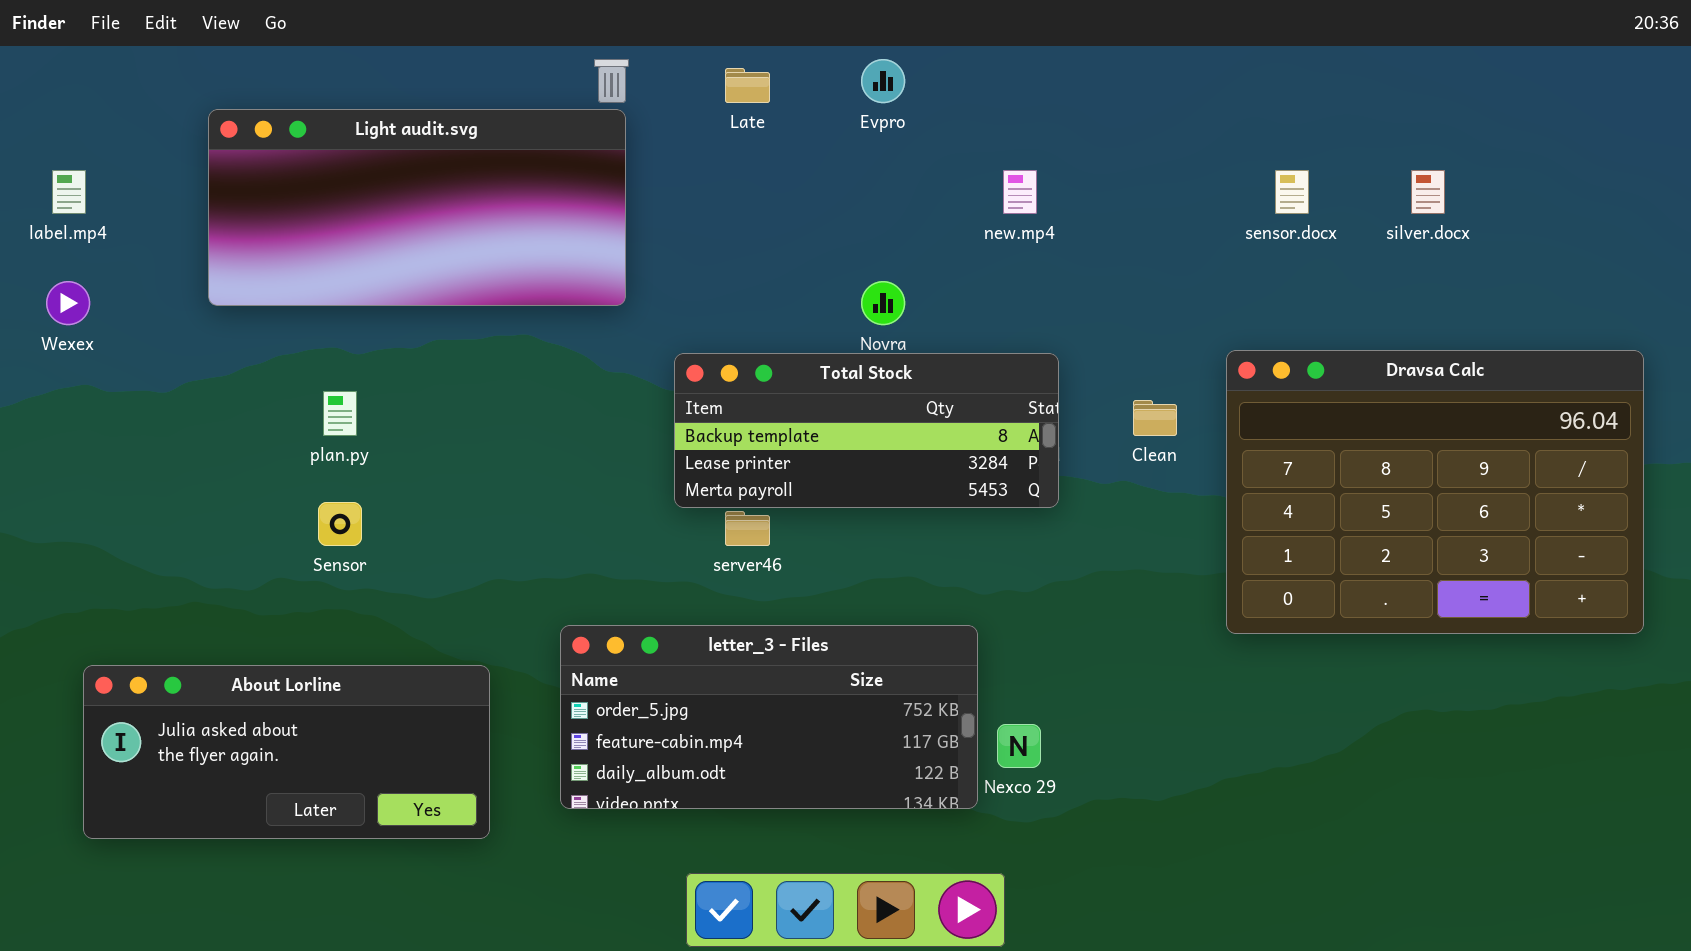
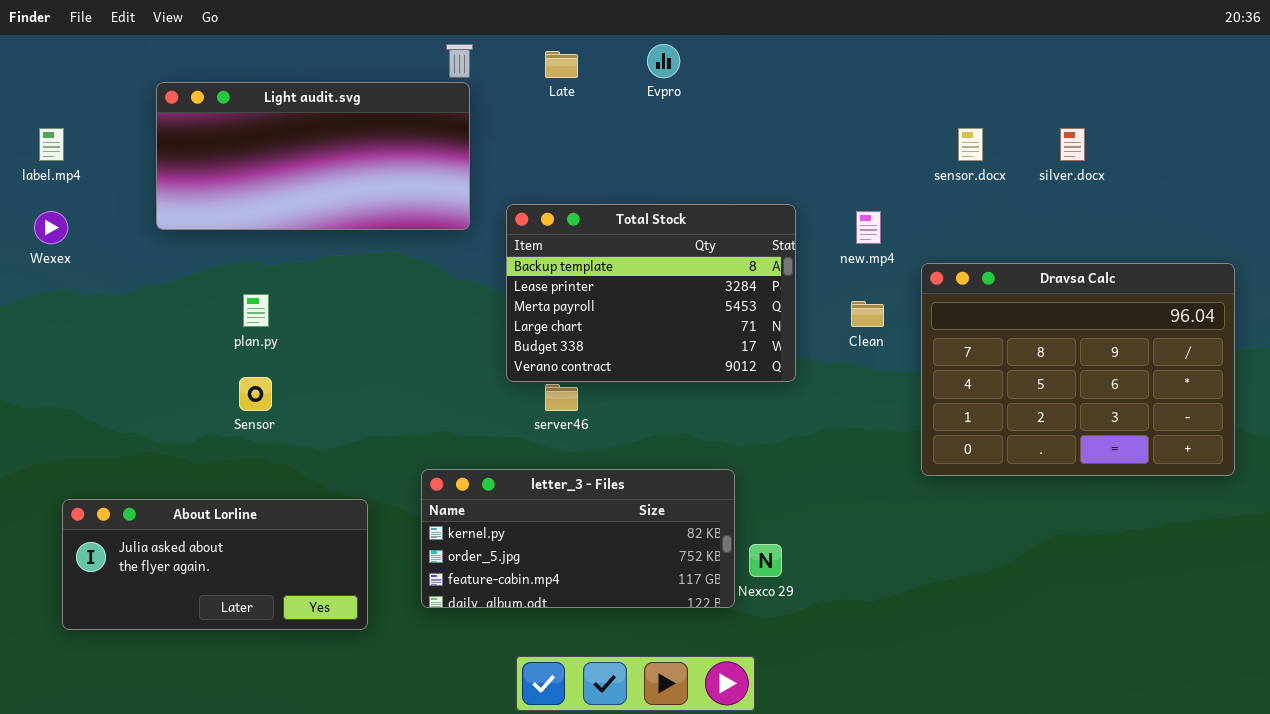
new.mp4: [1003,170,1037,214] -> [856,211,881,244], moved
Total Stock: [674,353,1059,508] -> [506,204,796,382], resized
letter_3 - Files: [560,625,978,809] -> [421,469,735,608], scrolled up 1 row

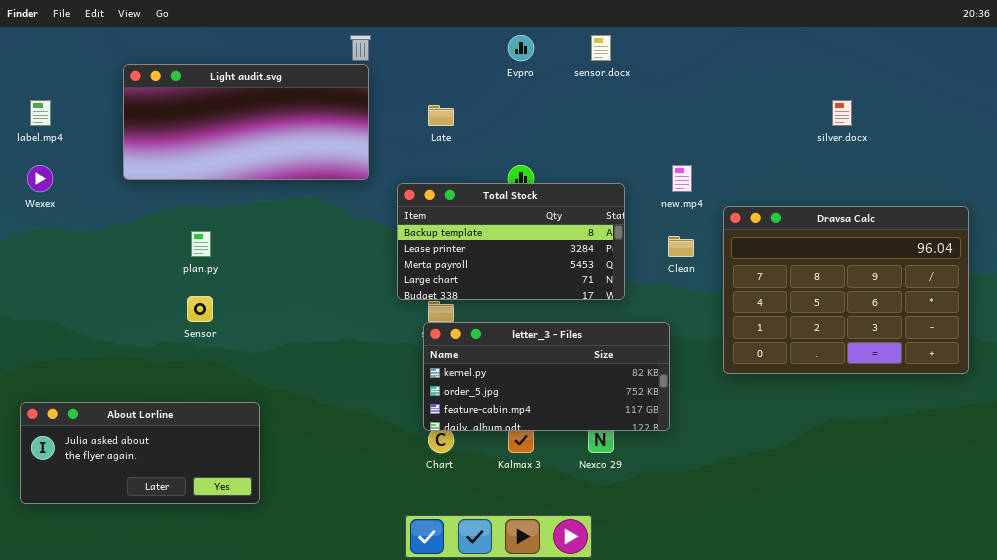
Late: [545,51,578,78] -> [428,105,454,126], moved
sensor.docx: [958,128,983,161] -> [591,35,611,61], moved
Total Stock: [506,204,796,382] -> [397,183,625,300], resized
letter_3 - Files: [421,469,735,608] -> [423,322,670,431], moved
About Lorline: [62,499,368,630] -> [20,402,260,504], moved

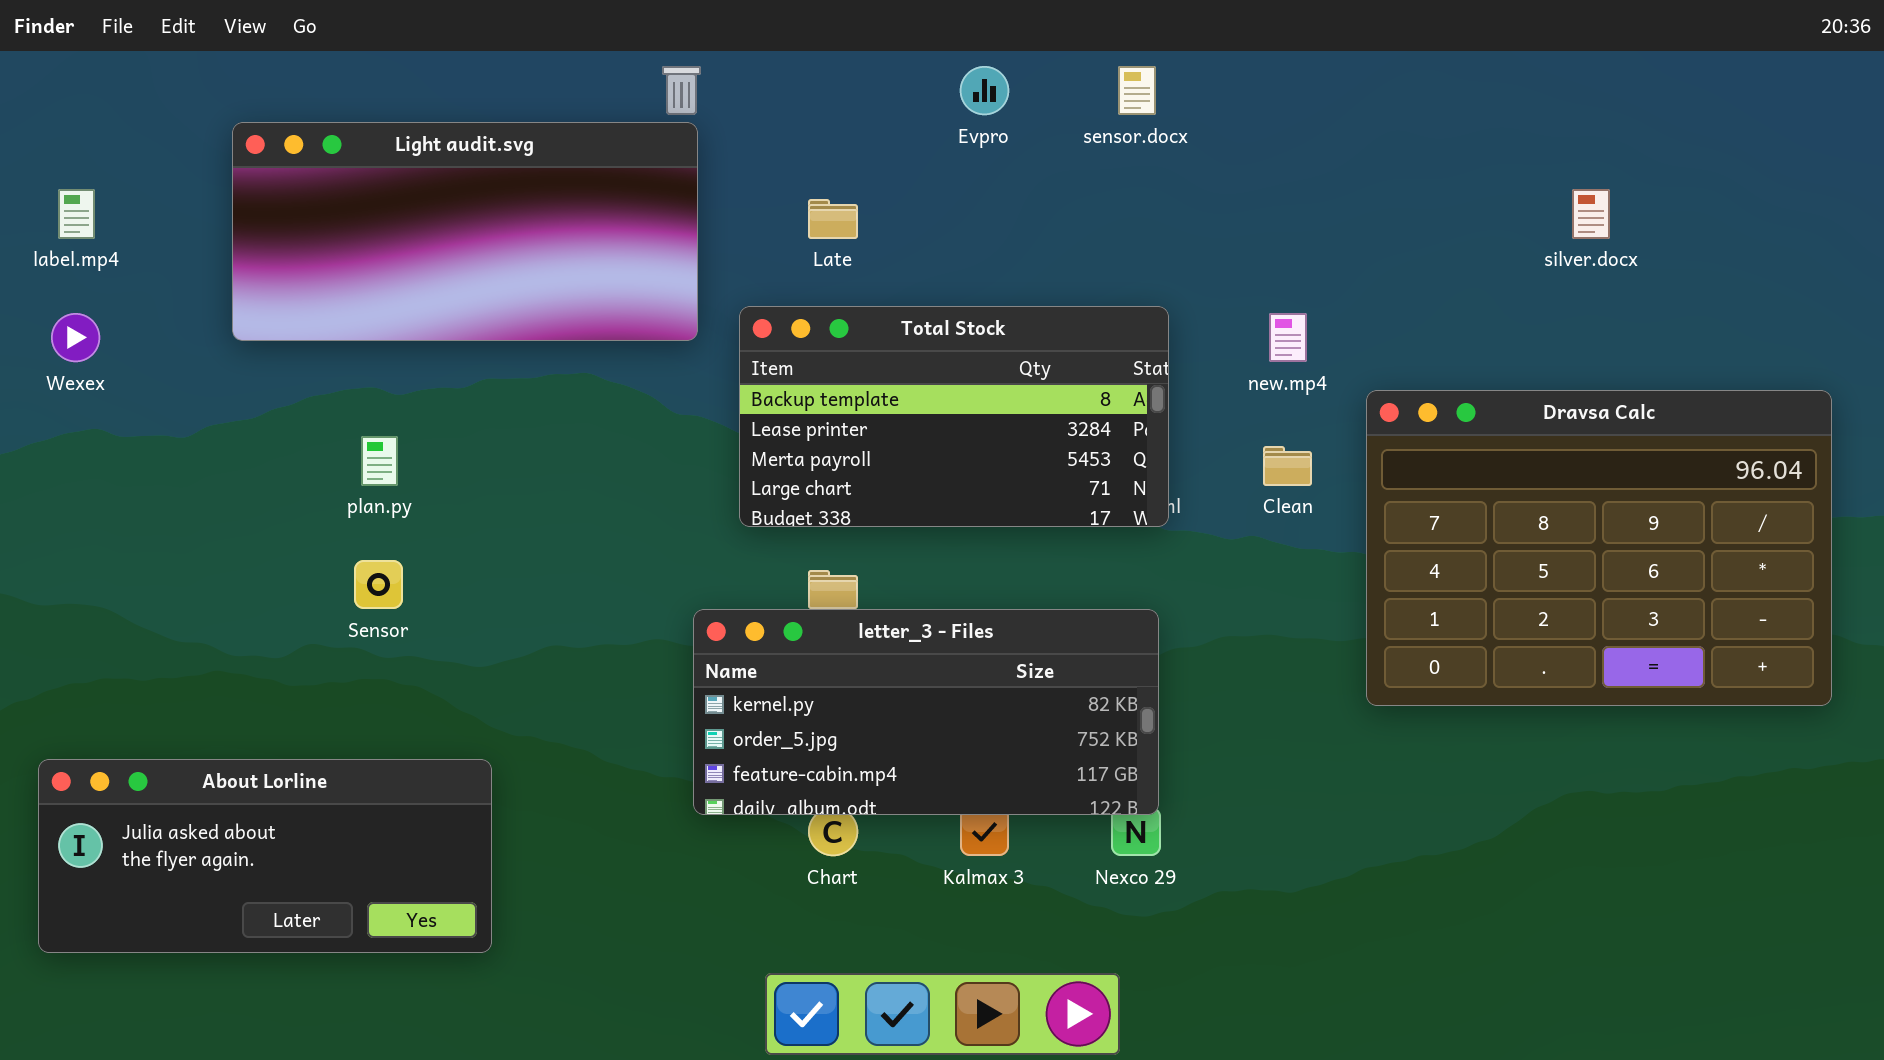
Total Stock: [397,183,625,300] -> [739,306,1169,527], moved
letter_3 - Files: [423,322,670,431] -> [693,609,1159,815], moved

